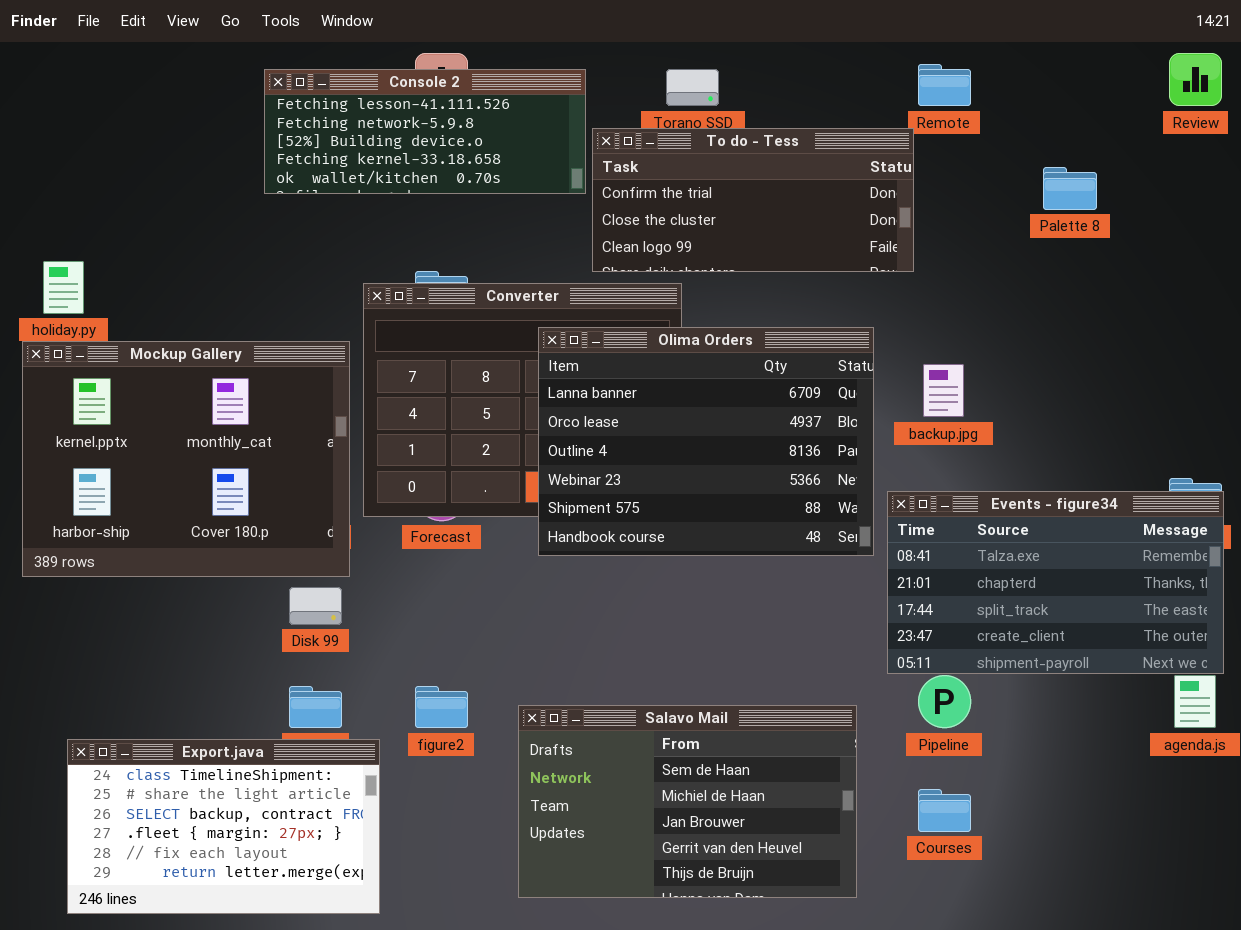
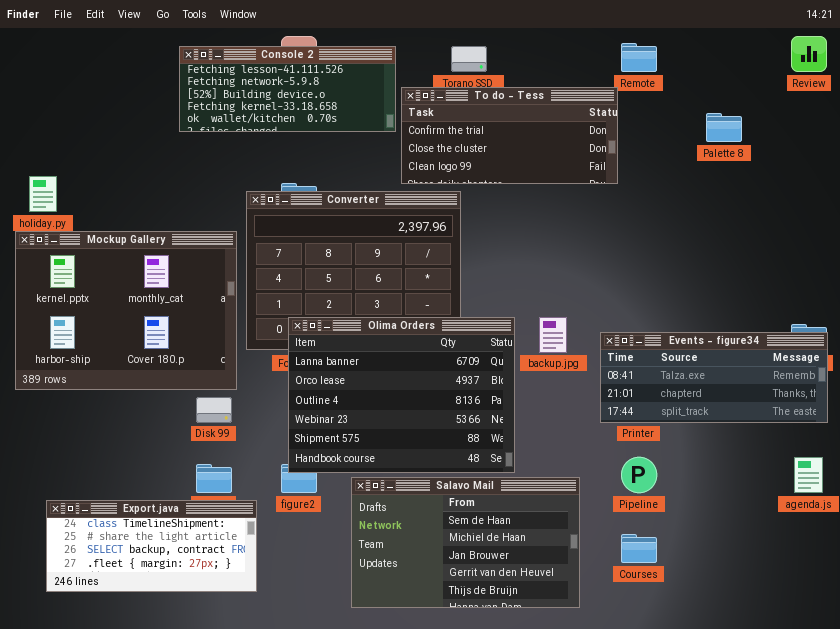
Olima Orders: [538,327,874,556] -> [288,317,515,473], moved
backup.jpg: [923,364,964,417] -> [539,317,567,353], moved
Events - figure34: [887,491,1224,674] -> [600,332,828,423], resized
Export.java: [67,739,380,914] -> [46,500,257,592], resized

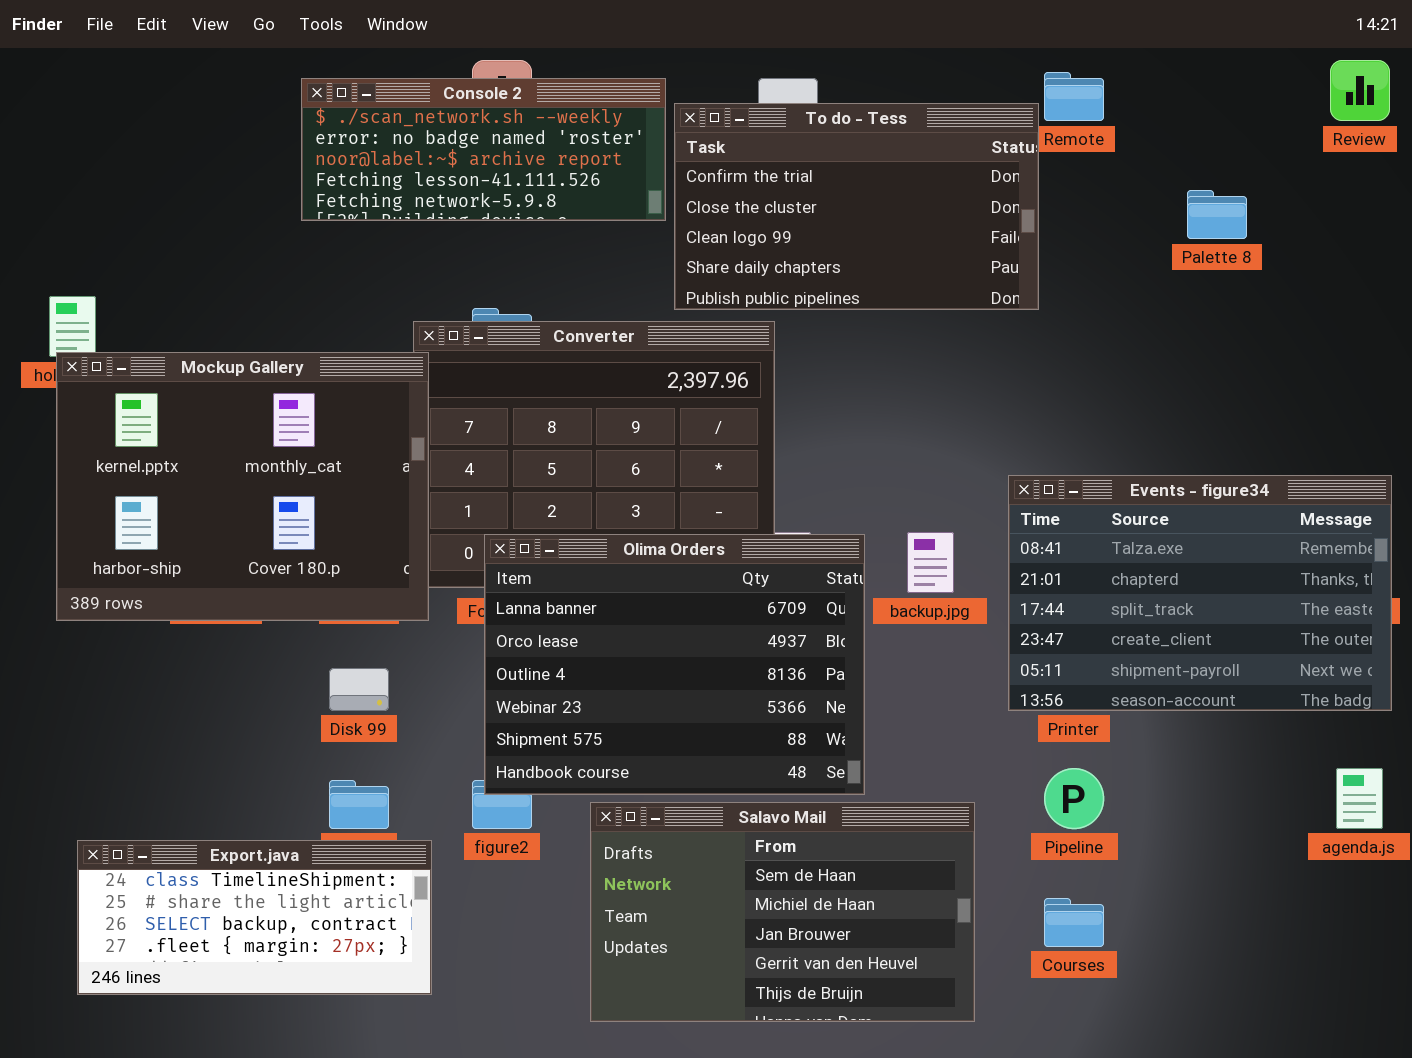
Console 2: [179,46,396,132] -> [301,78,666,221], scrolled up 3 rows
To do - Tess: [401,87,618,184] -> [674,103,1039,310], resized
Mockup Gallery: [15,231,237,390] -> [56,352,429,621], moved
Events - figure34: [600,332,828,423] -> [1008,475,1392,711], resized

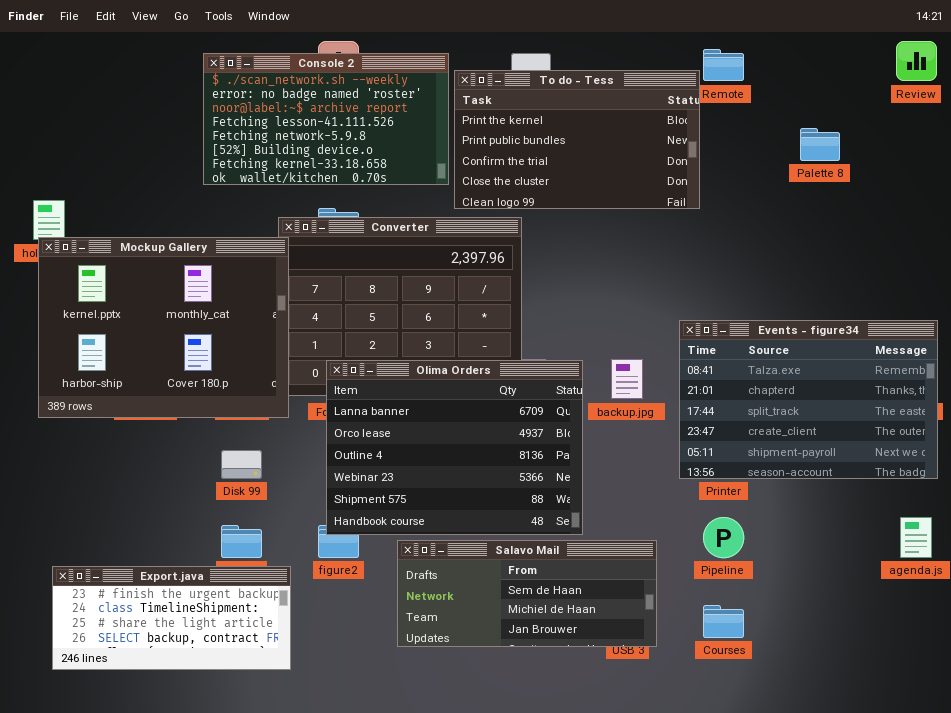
Console 2: [301,78,666,221] -> [203,53,449,185], resized
To do - Tess: [674,103,1039,310] -> [454,70,700,209], scrolled up 2 rows
Salavo Mail: [590,802,975,1022] -> [397,540,657,647], resized
Export.java: [77,840,432,995] -> [52,566,291,670], scrolled up 1 row

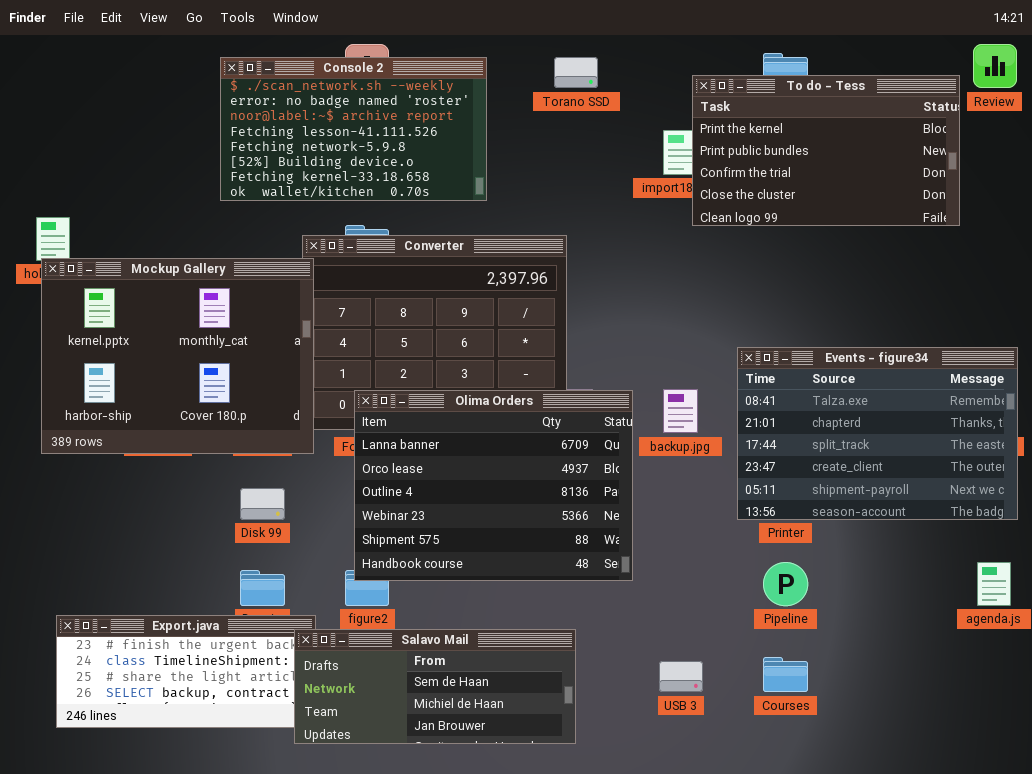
To do - Tess: [454,70,700,209] -> [692,75,960,226], moved
Salavo Mail: [397,540,657,647] -> [294,629,576,744], moved

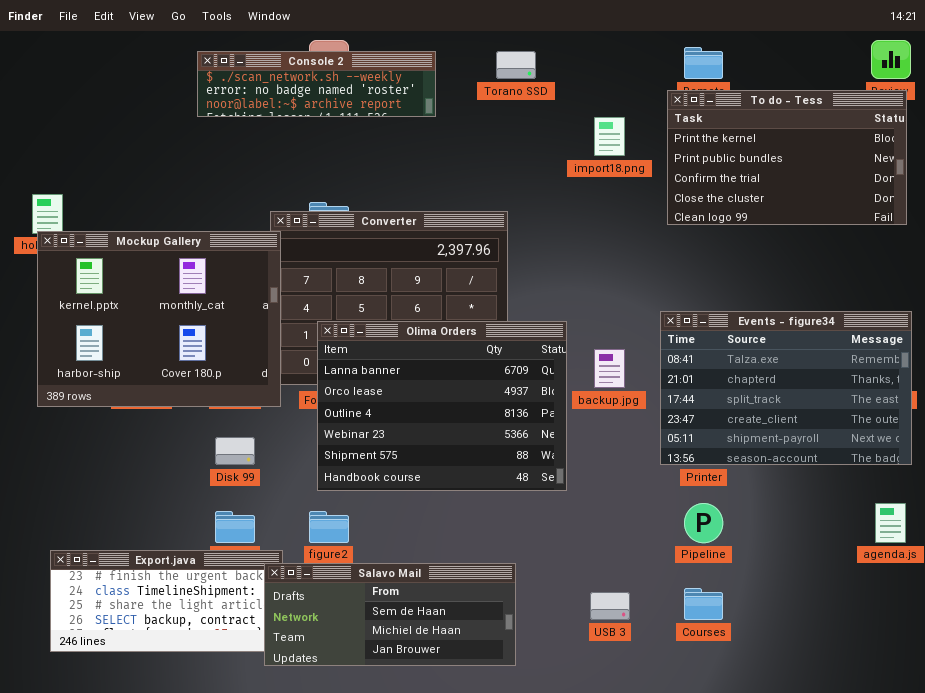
Console 2: [220,57,487,201] -> [197,51,436,117], resized
To do - Tess: [692,75,960,226] -> [667,90,907,225], moved
Olima Orders: [354,390,633,581] -> [317,321,567,491], moved

